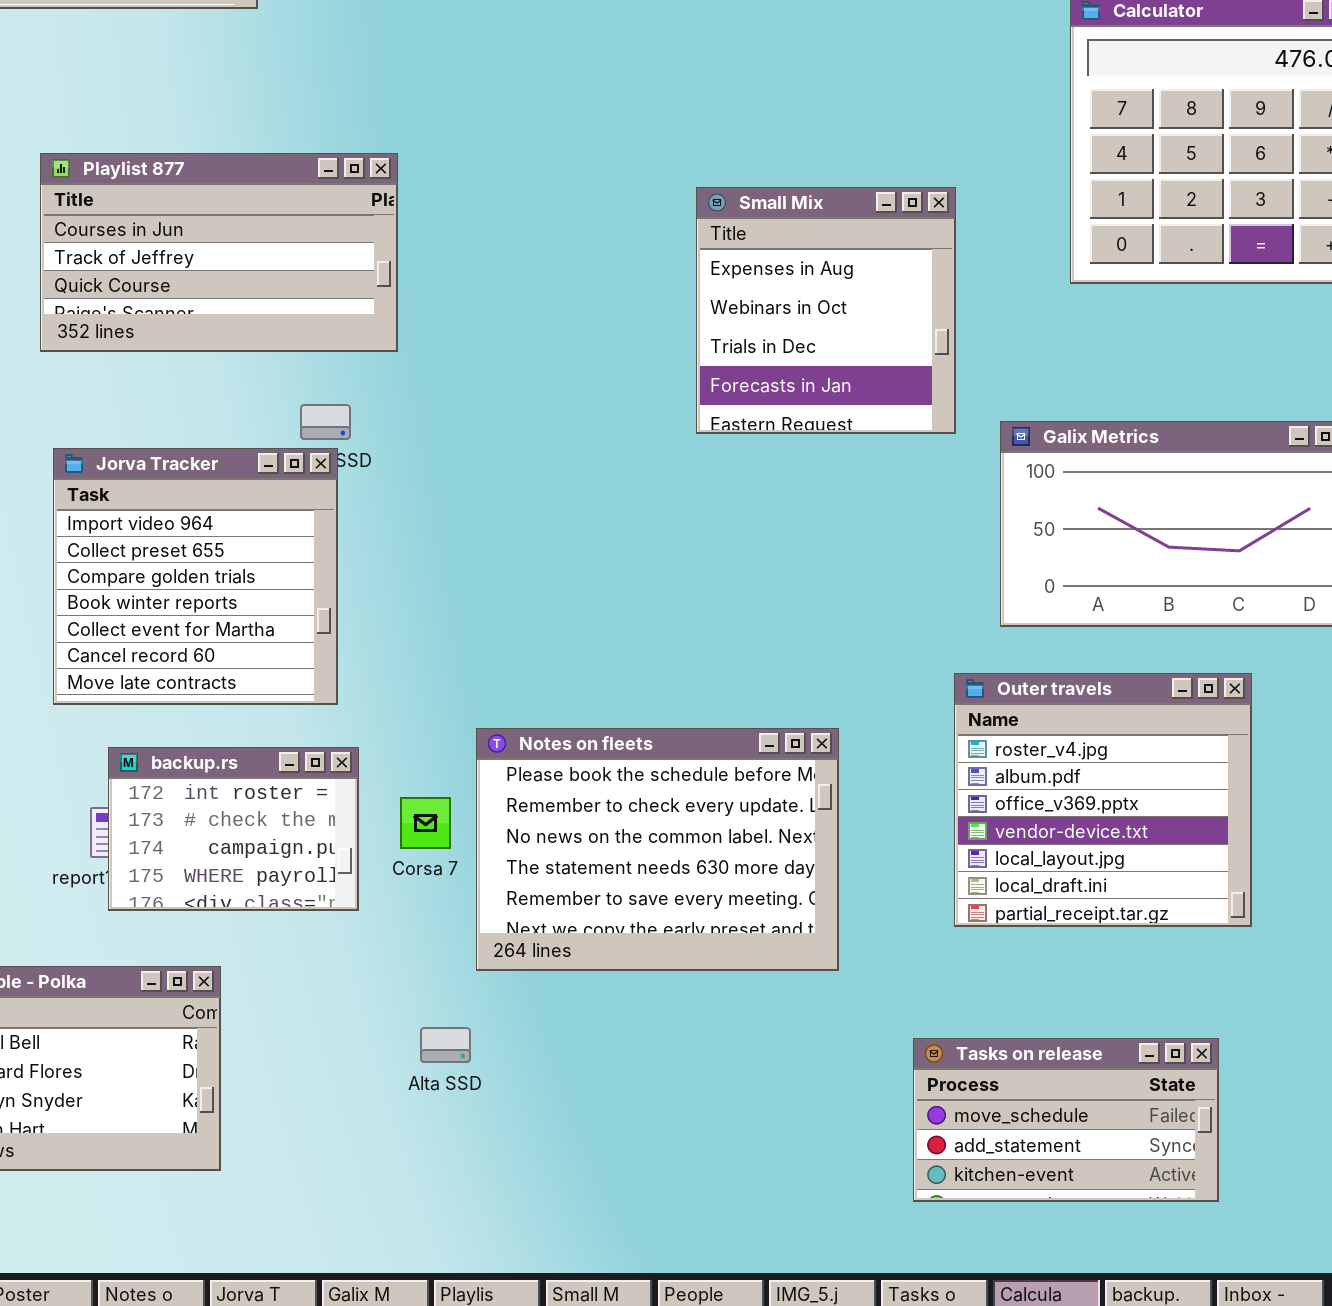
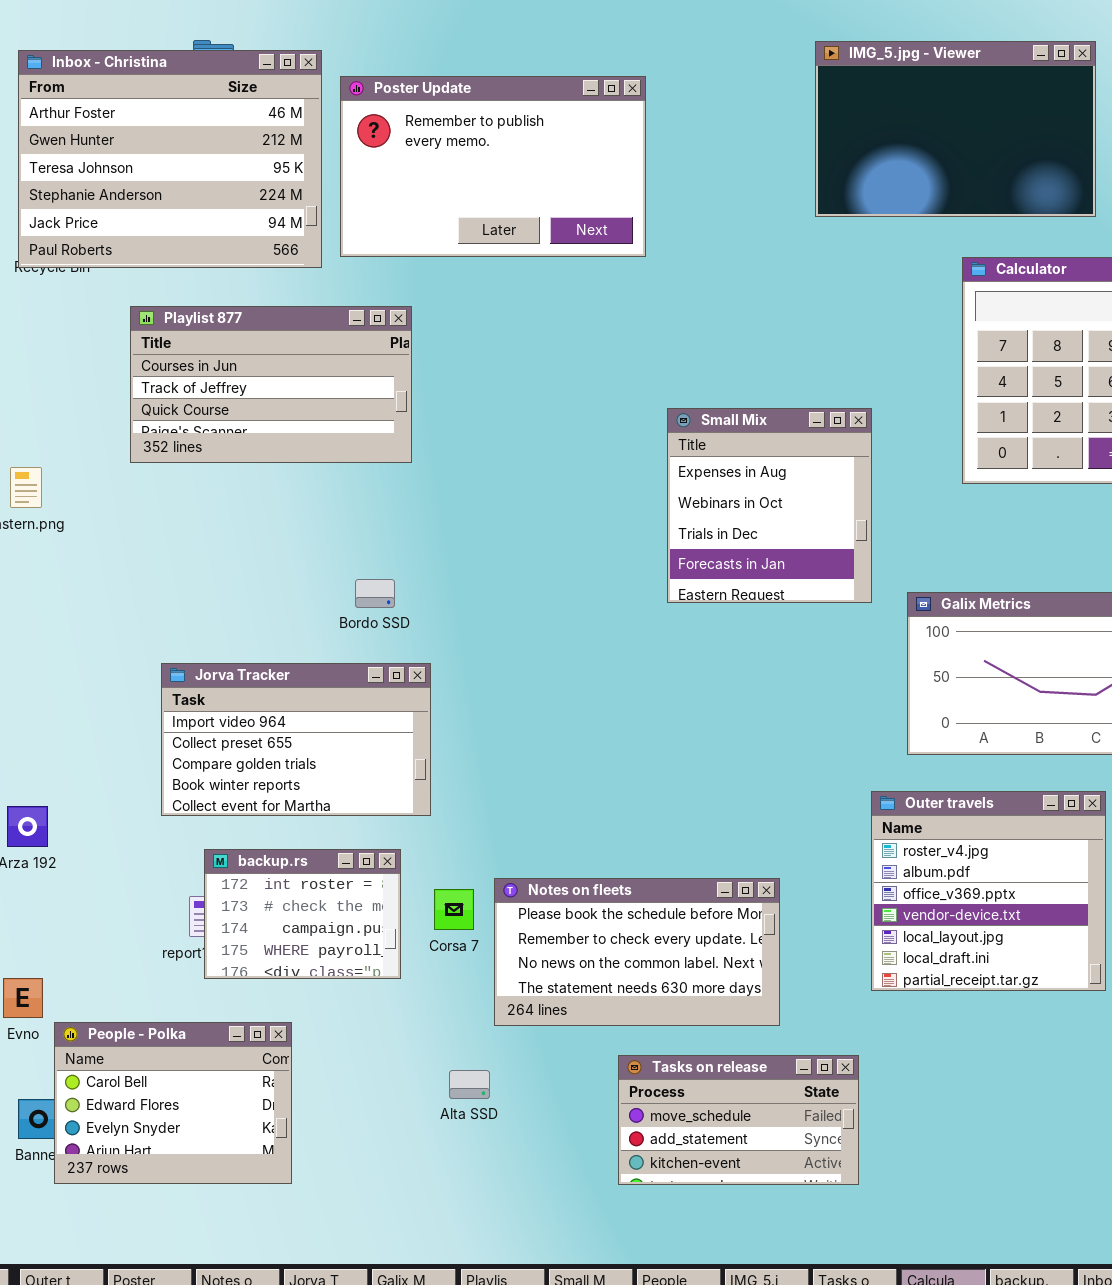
Playlist 877: [40,153,398,352] -> [130,306,412,463], moved
Jorva Tracker: [53,448,338,705] -> [161,663,431,816], resized
Notes on fleets: [476,728,839,971] -> [494,878,780,1026], resized
Tasks on release: [913,1038,1219,1202] -> [618,1055,859,1185], moved

